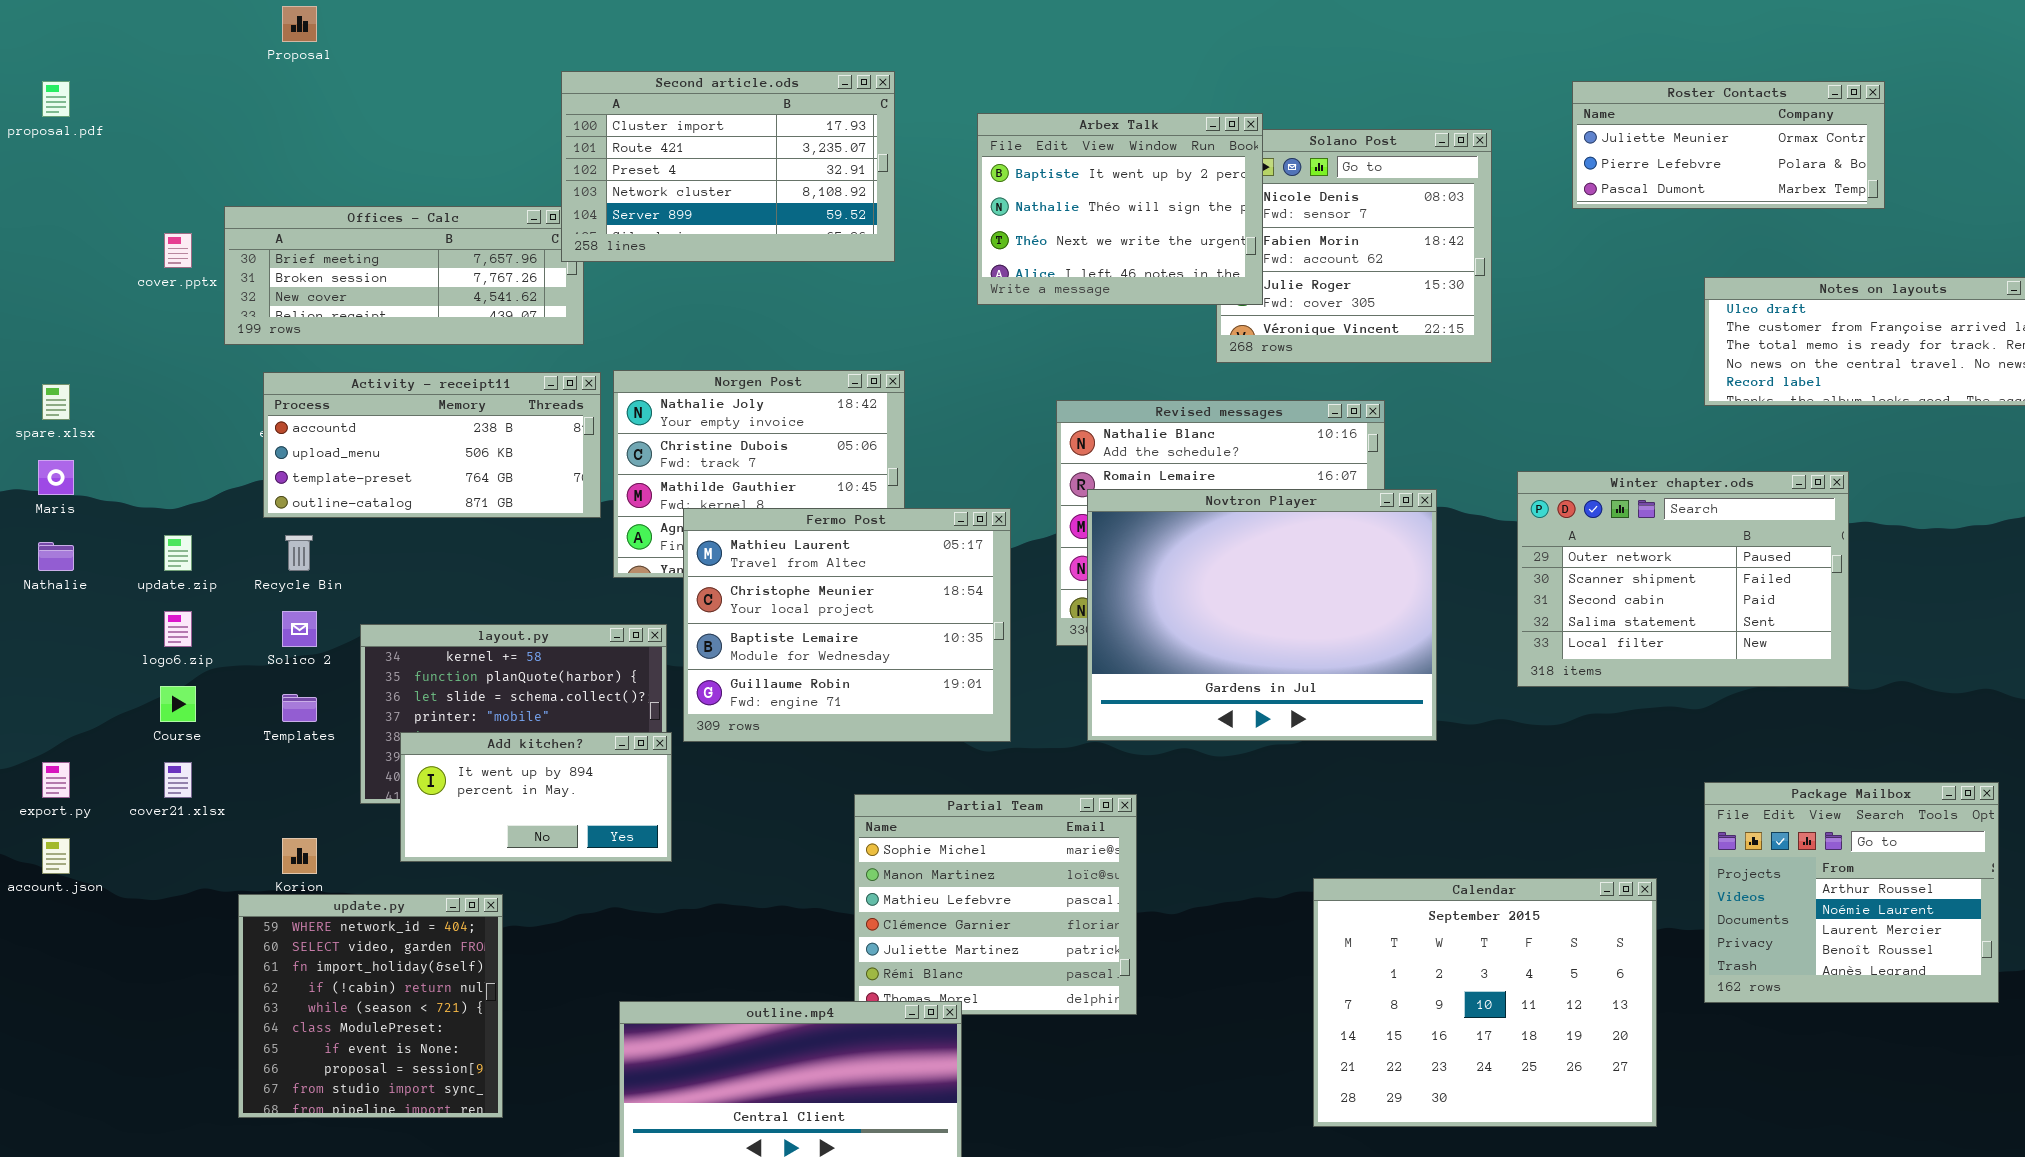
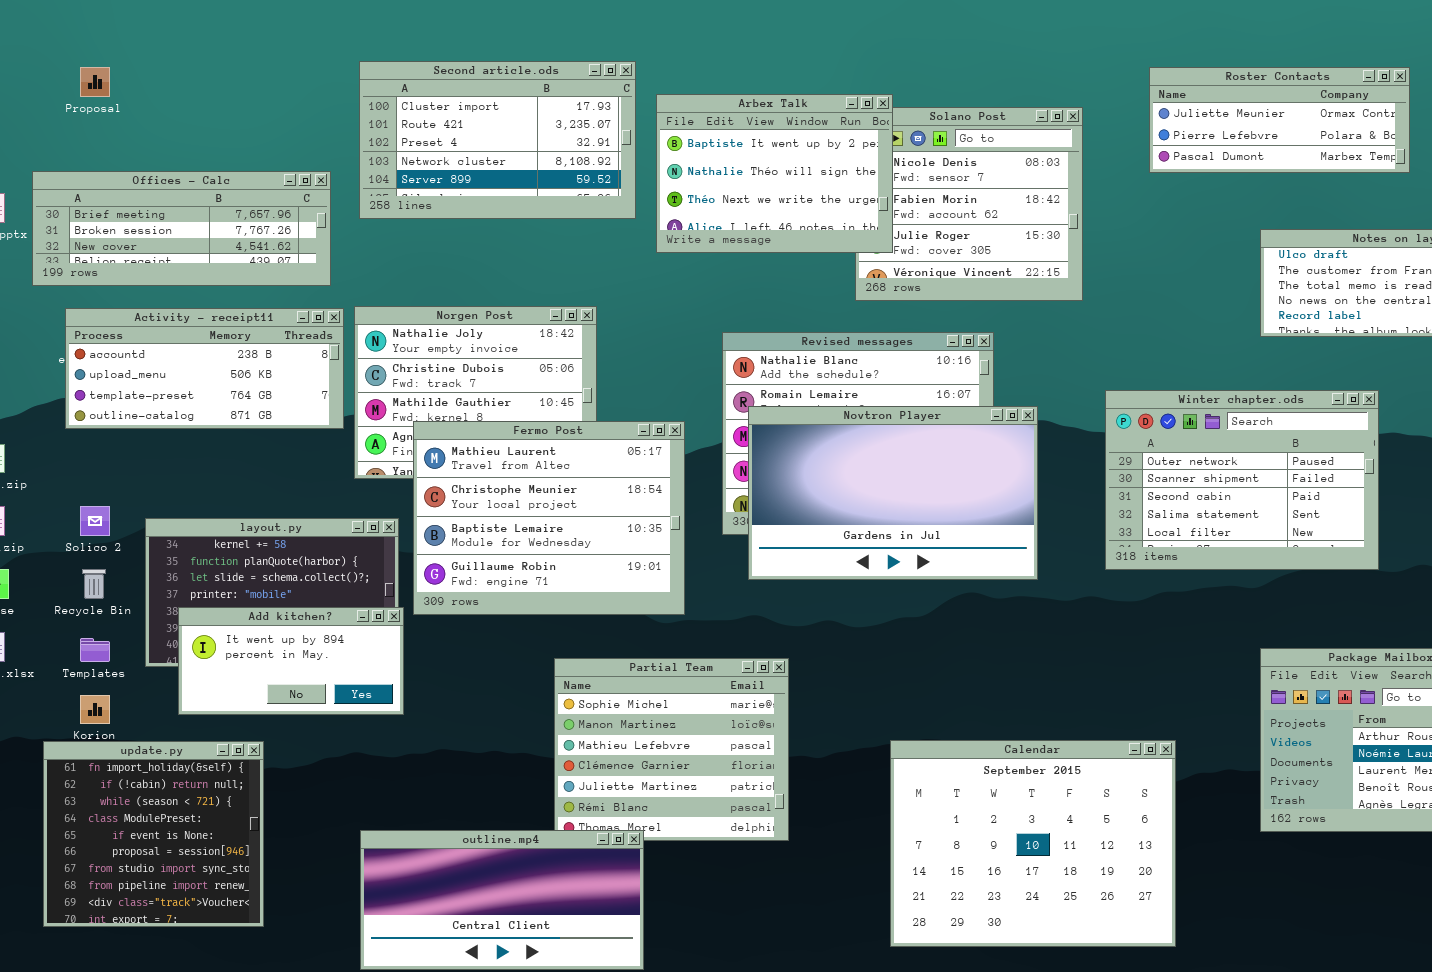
Proposal: [282,6,317,42] -> [80,67,110,97], moved
Second article.ods: [561,71,895,262] -> [359,61,636,219], moved
Novtron Player: [1087,489,1437,741] -> [748,406,1038,580], resized
Recycle Bin: [285,535,313,571] -> [82,569,106,599], moved
Templates: [282,694,317,722] -> [80,638,110,662], moved
Calendar: [1313,878,1657,1127] -> [890,740,1176,947], moved
update.py: [238,894,503,1118] -> [43,741,264,927], scrolled down 2 rows

